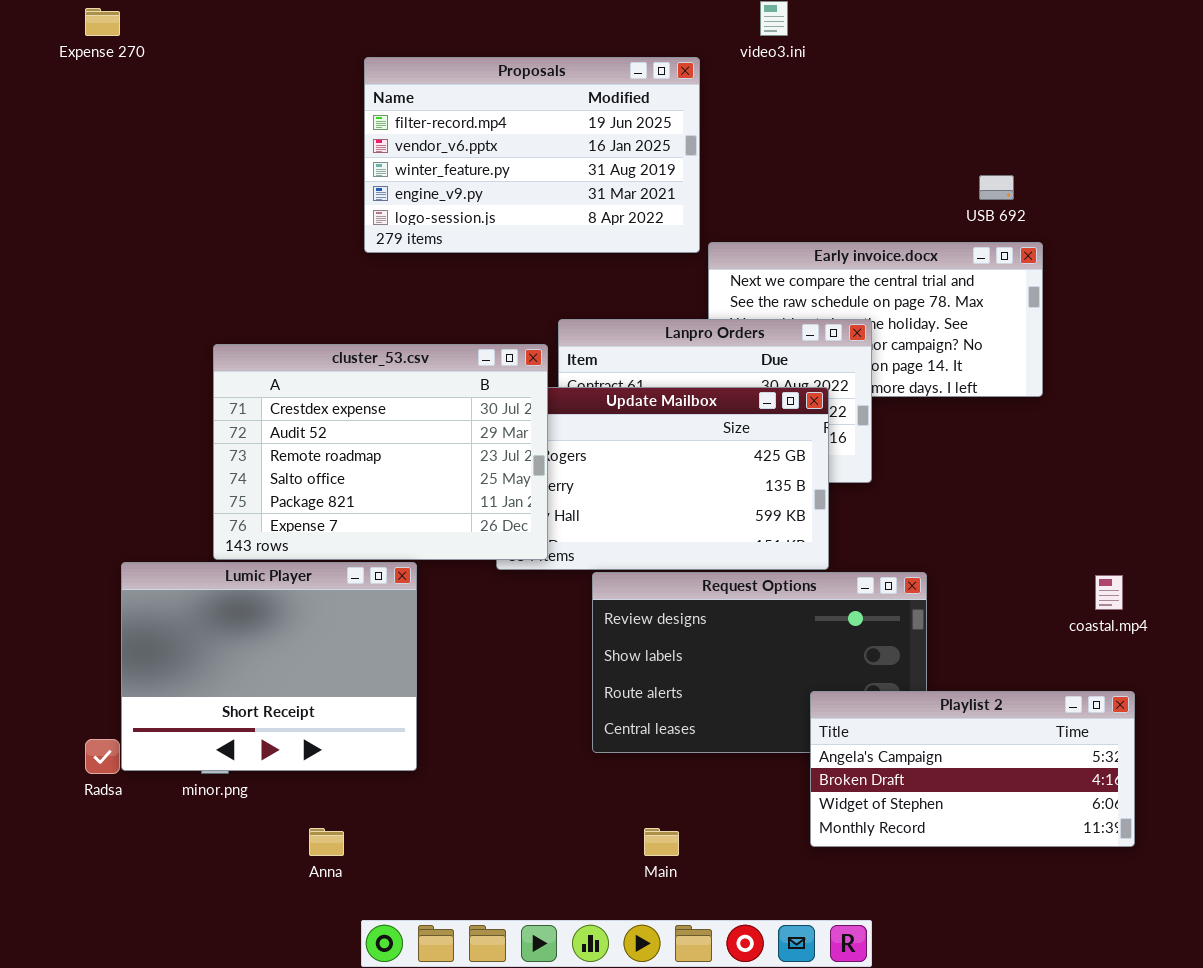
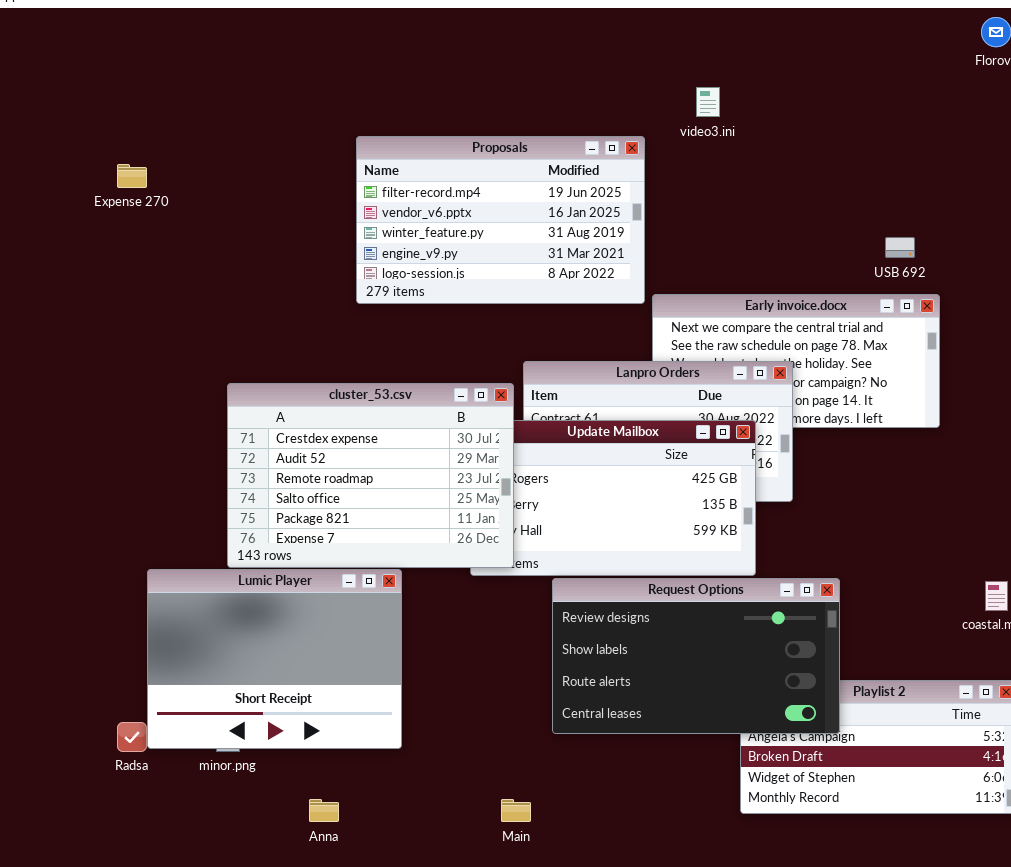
Expense 270: [85,8,120,36] -> [117,164,147,188], moved
Request Options: [592,572,927,753] -> [552,578,840,734], raised
Main: [644,828,679,856] -> [501,799,531,822], moved

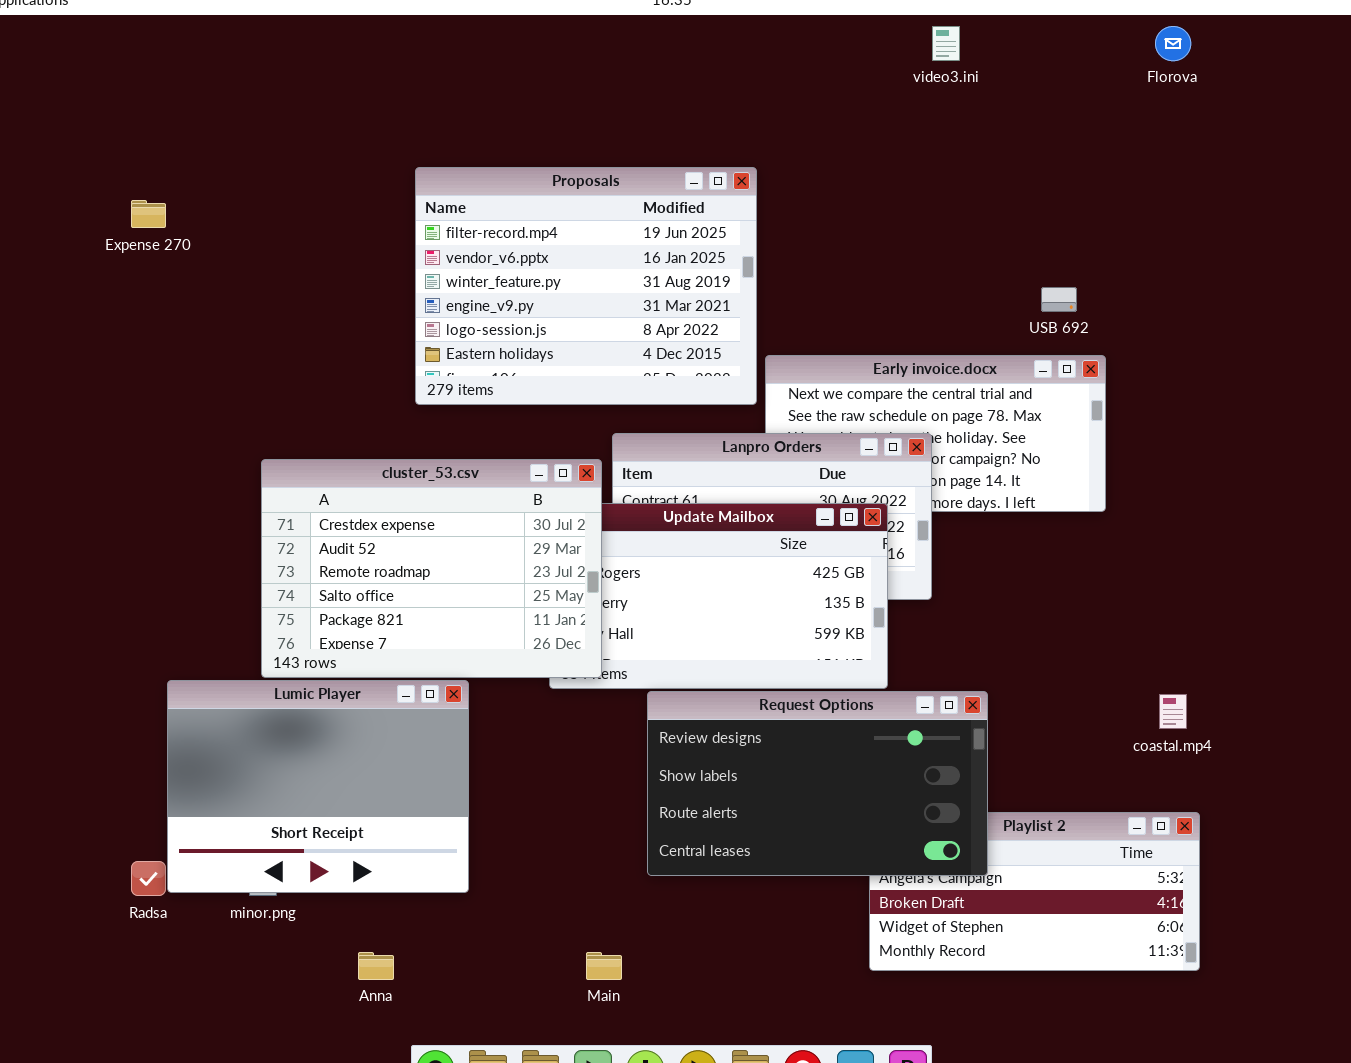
video3.ini: [696,87,720,117] -> [932,26,960,61], moved
Proposals: [356,136,645,304] -> [415,167,757,405], resized

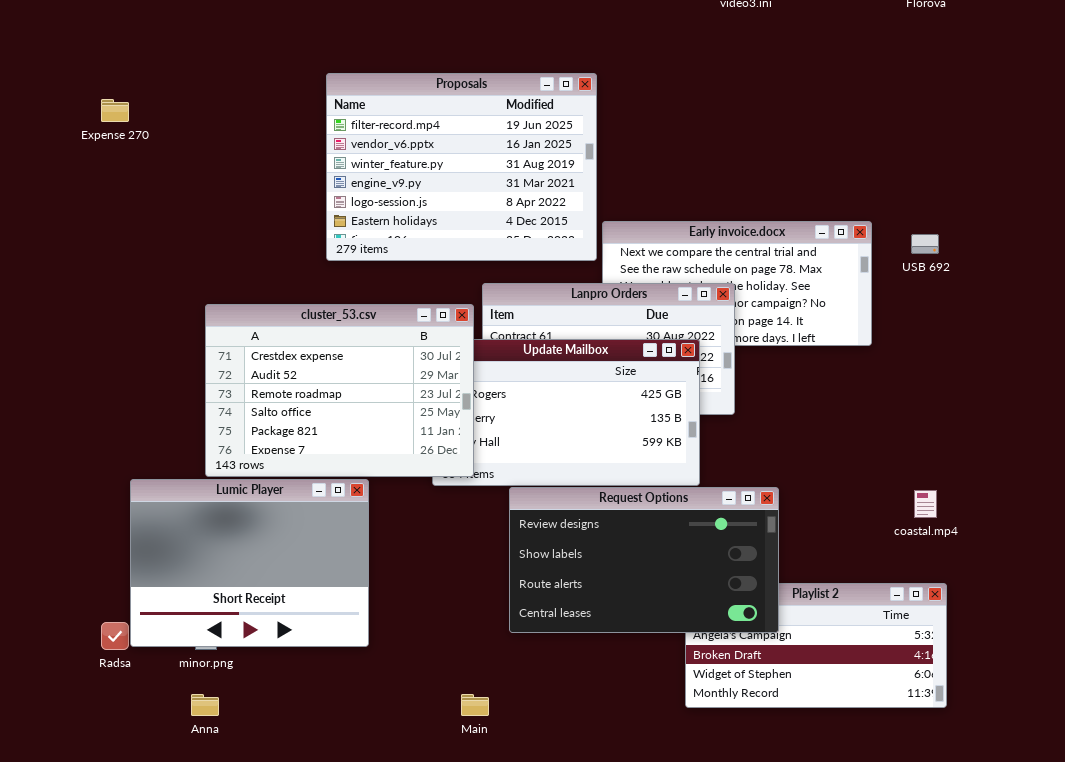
USB 692: [1041,287,1077,312] -> [911,234,939,254], moved
Anna: [358,952,394,980] -> [191,694,219,716], moved

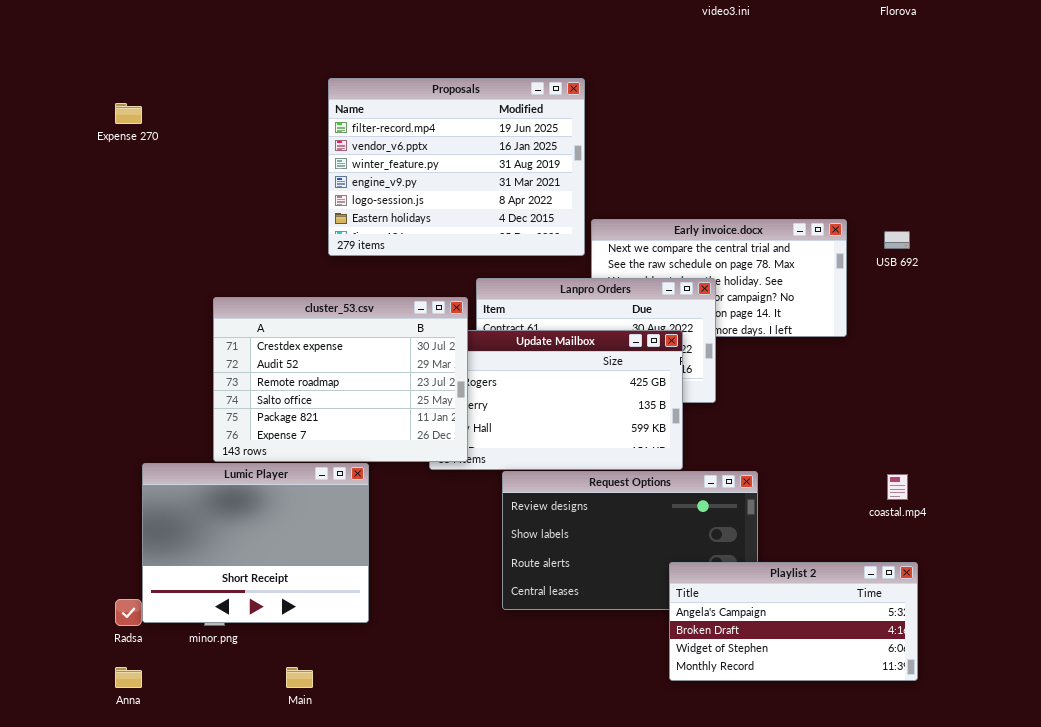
Playlist 2: [685,583,947,708] -> [669,562,918,681], raised
Anna: [191,694,219,716] -> [115,667,142,688], moved
Main: [461,694,489,716] -> [286,667,313,688], moved

